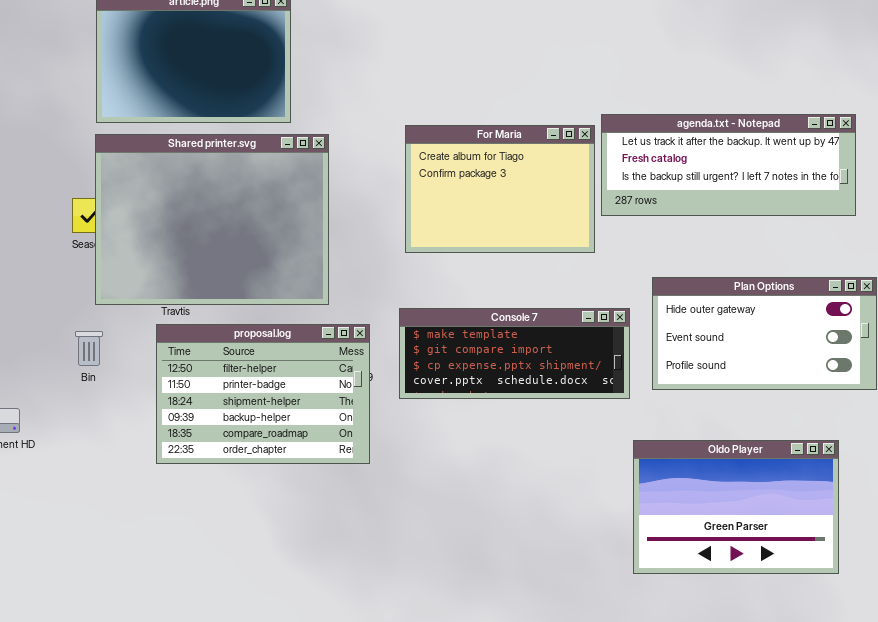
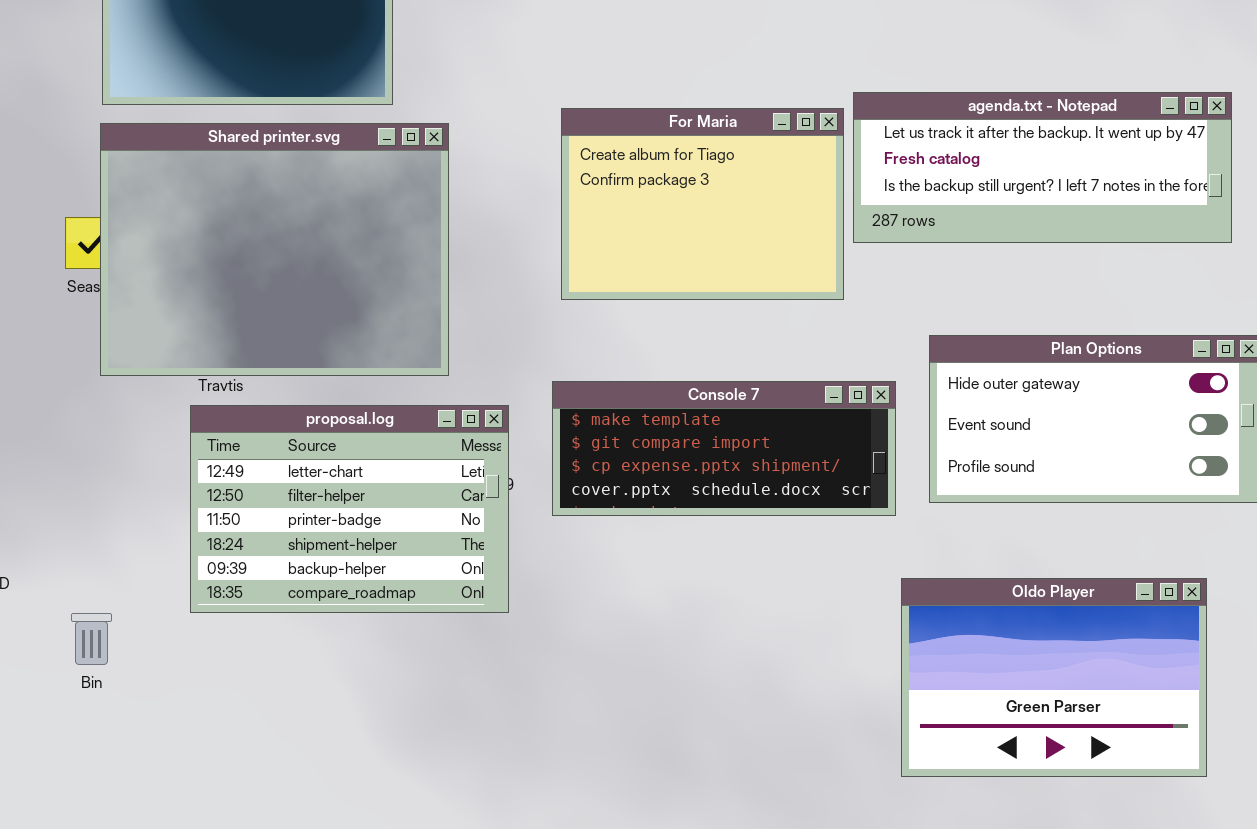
proposal.log: [156,324,370,464] -> [190,405,509,613], scrolled up 1 row
Bin: [75,331,103,366] -> [71,613,112,665], moved

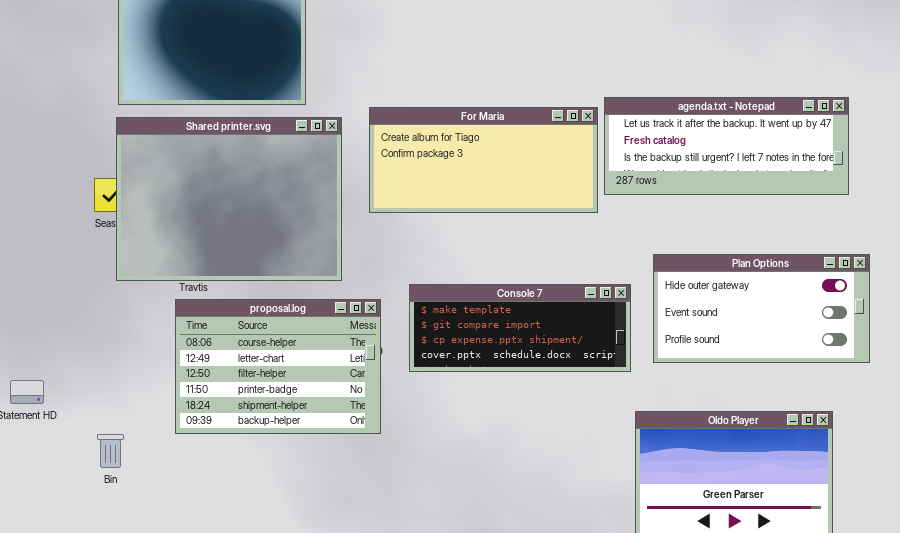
For Maria: [561,108,844,300] -> [369,107,598,213], resized
proposal.log: [190,405,509,613] -> [175,299,381,434], scrolled up 1 row

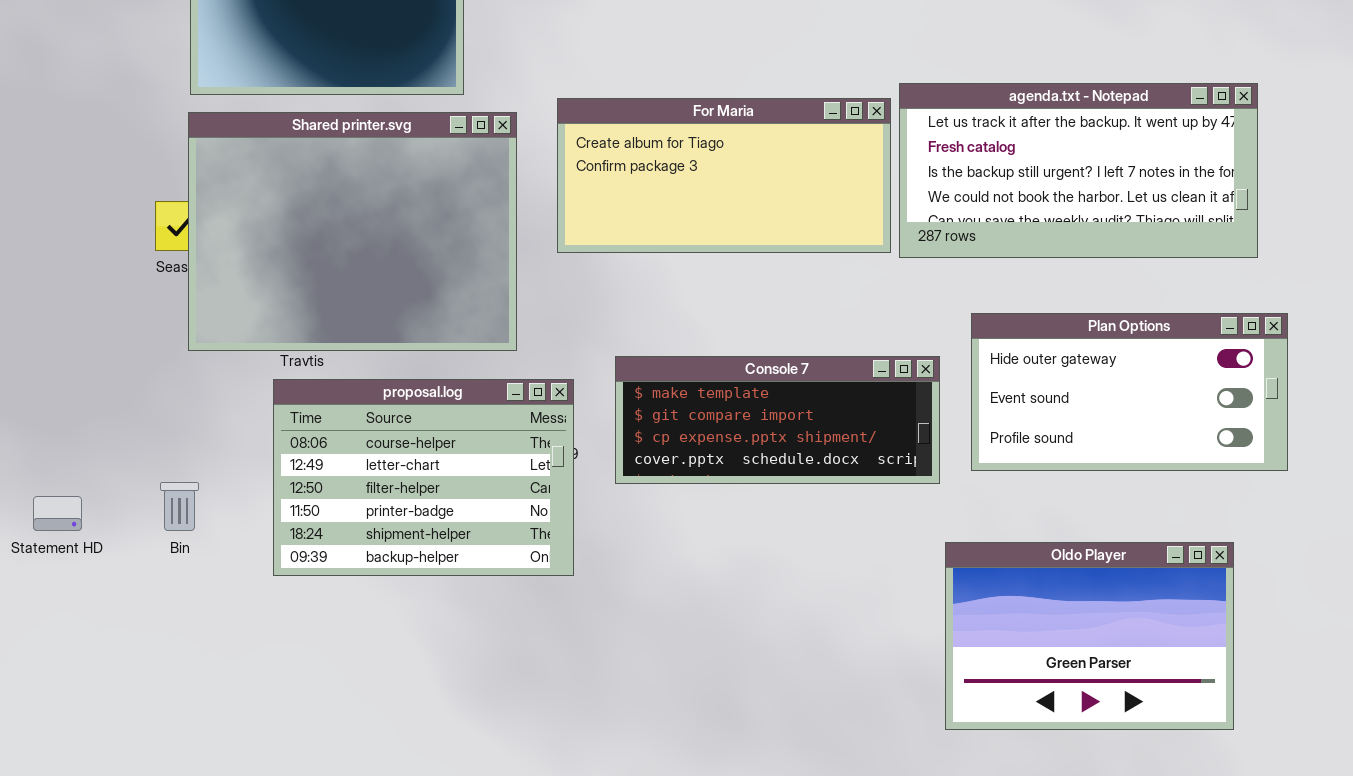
agenda.txt - Notepad: [604,97,849,195] -> [899,83,1258,258], resized
Bin: [97,434,124,468] -> [160,482,199,531], moved

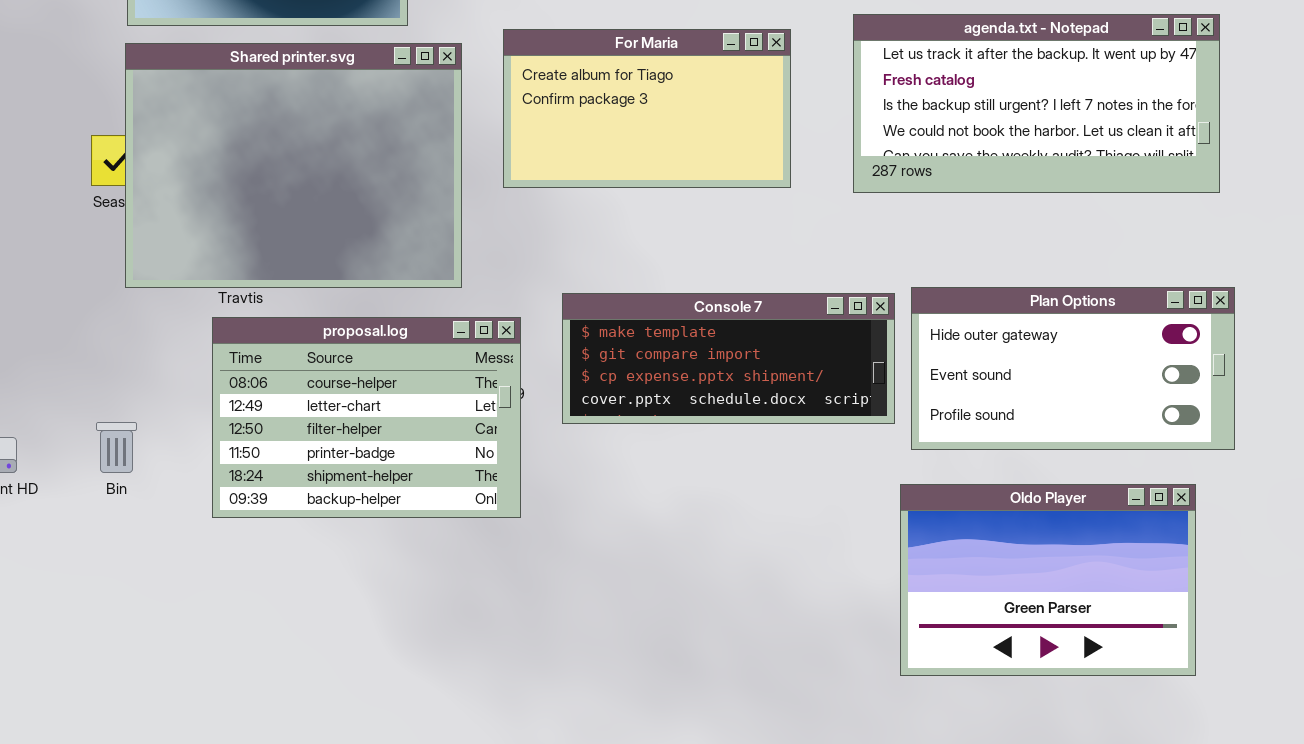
For Maria: [557,98,891,253] -> [503,29,791,188], resized
Plan Options: [971,313,1288,471] -> [911,287,1235,450], moved

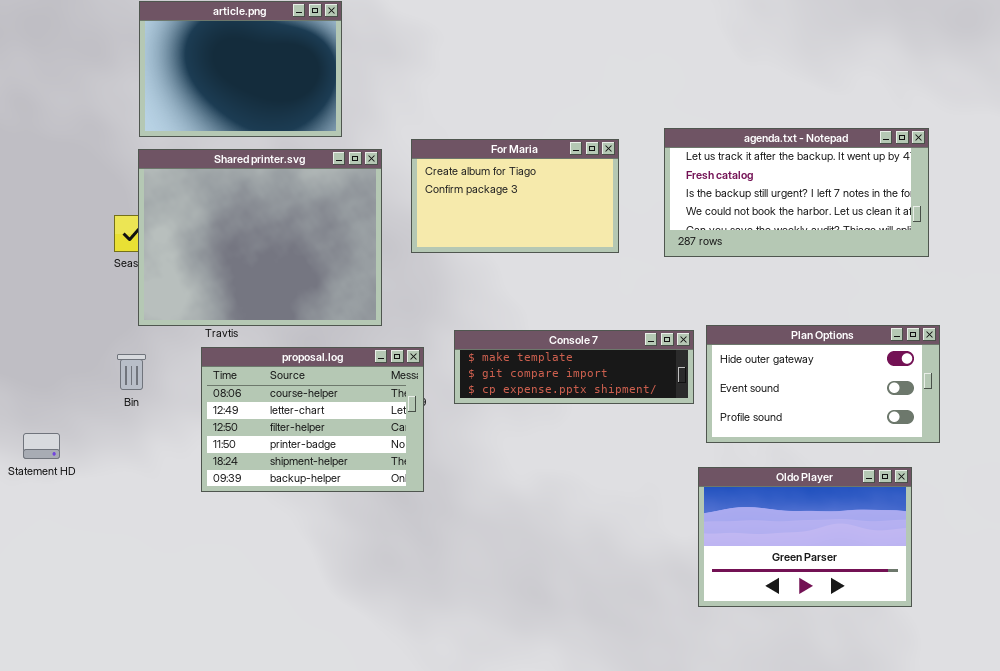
Console 7: [562,293,895,424] -> [454,330,694,404], resized
Bin: [96,422,137,473] -> [117,354,146,390], moved

